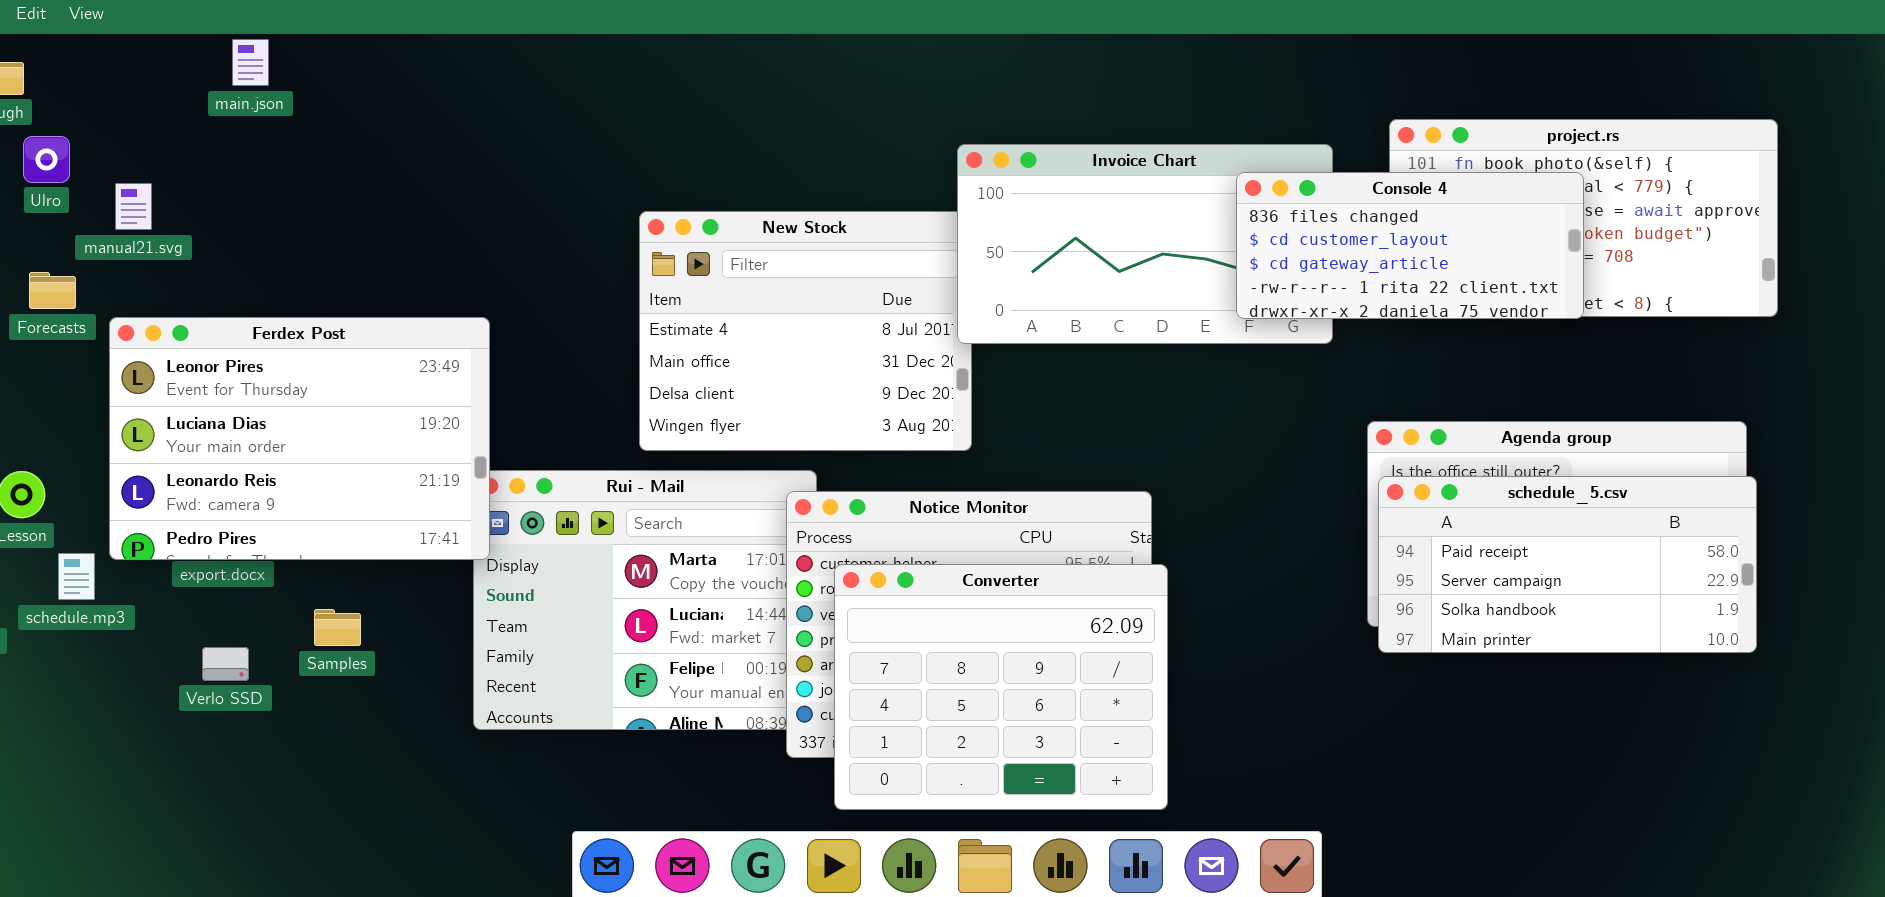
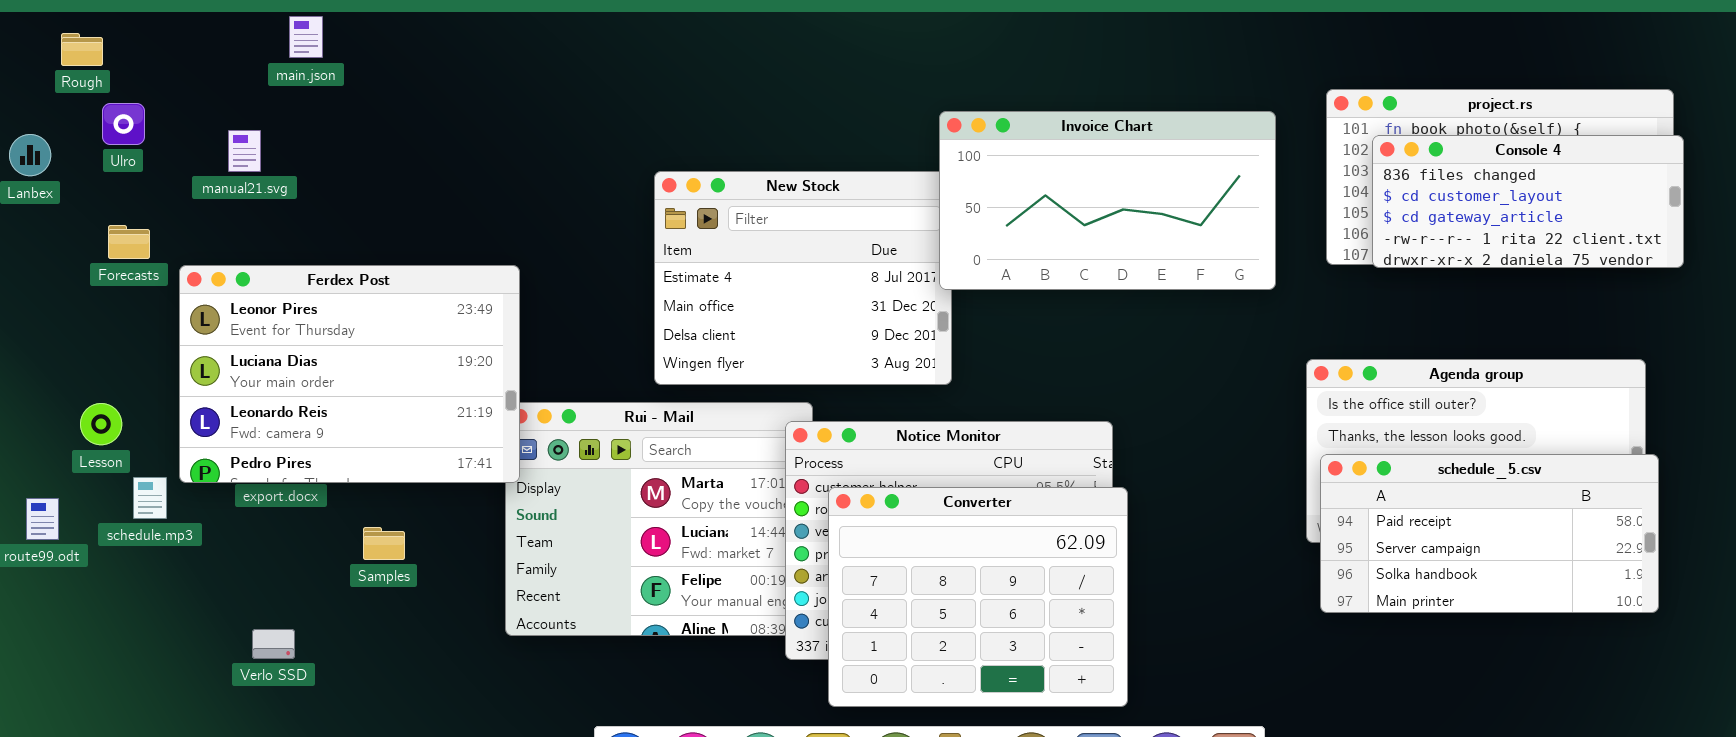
Console 4: [1236,172,1584,319] -> [1372,135,1684,268], moved
manual21.svg: [115,183,152,230] -> [228,130,261,172], moved
schedule_5.csv: [1378,476,1757,653] -> [1320,454,1659,613], moved
Verlo SSD: [202,647,249,681] -> [252,629,295,659], moved

